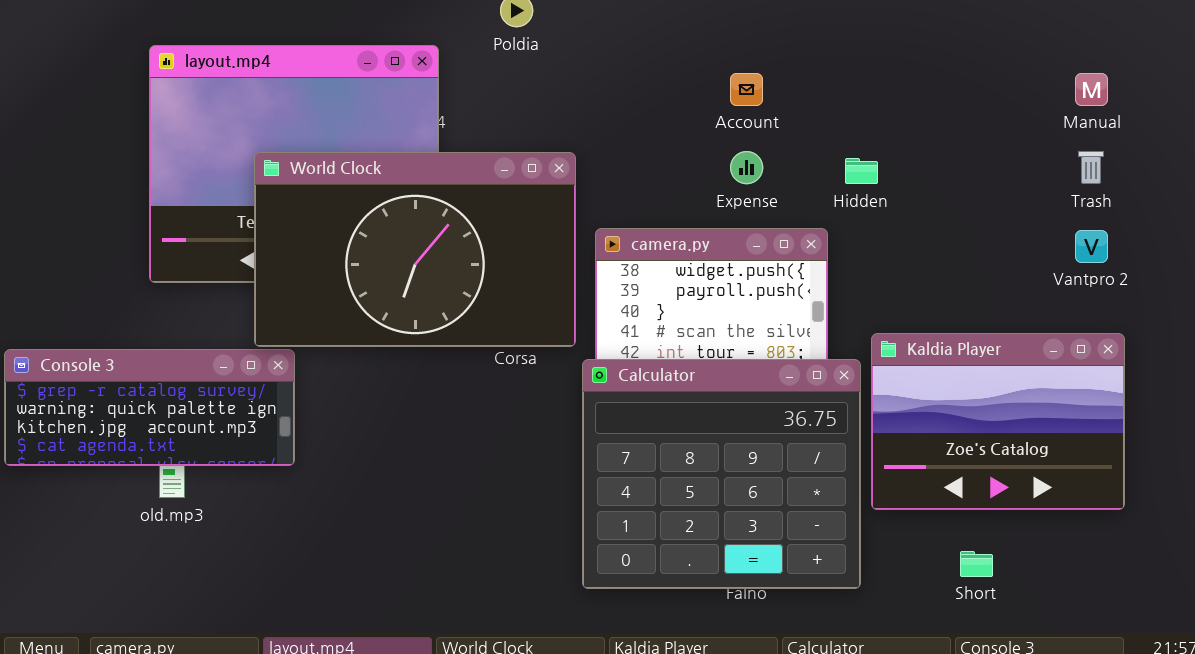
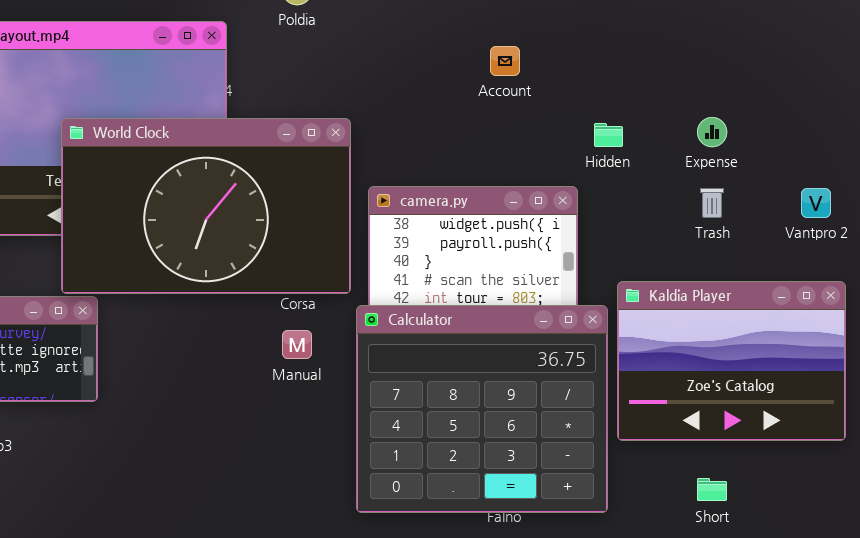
Manual: [1075,73,1108,106] -> [282,330,312,359], moved
Expense: [730,151,763,184] -> [697,117,727,147], moved
Trash: [1078,151,1104,184] -> [700,188,724,218], moved

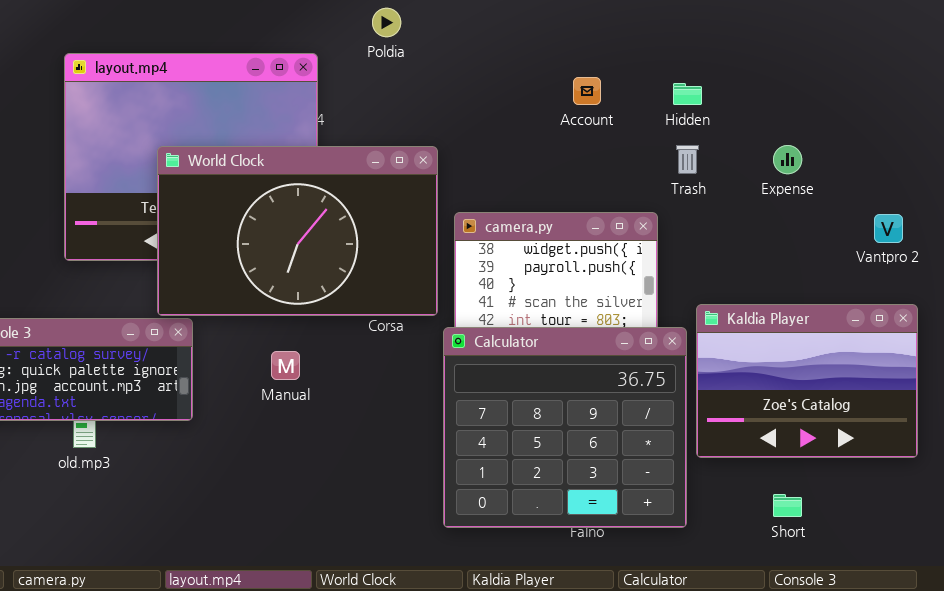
Hidden: [594,123,623,147] -> [673,83,702,105], moved
Trash: [700,188,724,218] -> [676,145,699,174], moved
Manual: [282,330,312,359] -> [271,351,300,380], moved

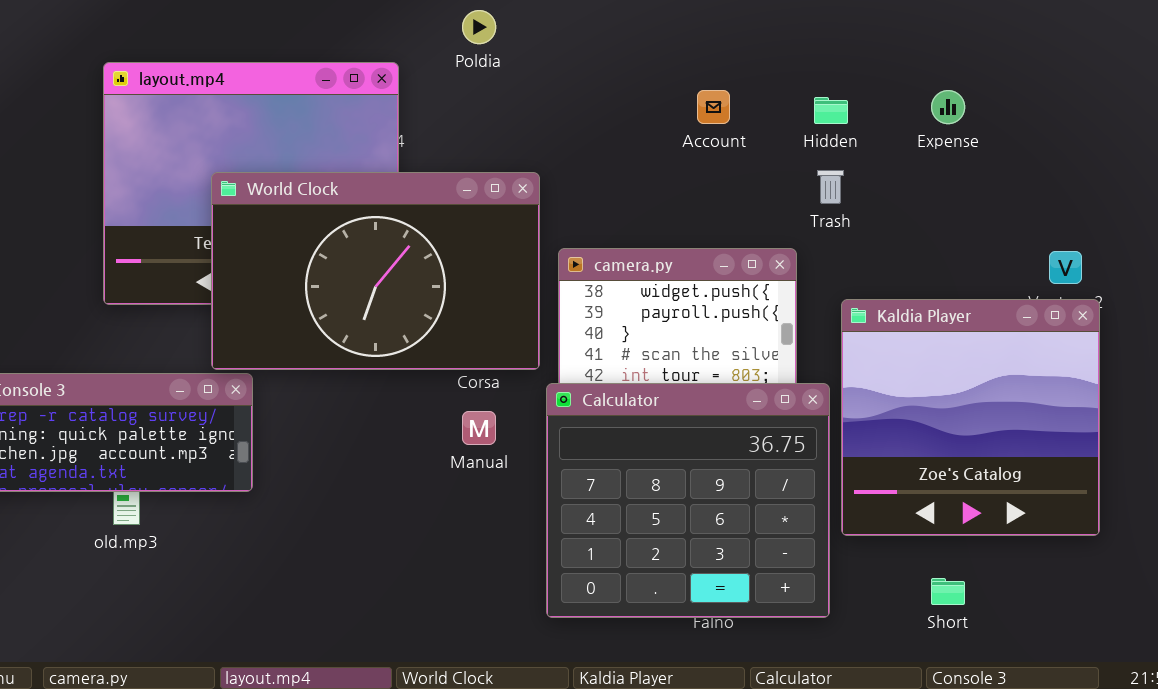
Expense: [773,145,802,174] -> [931,90,965,124], moved
Kaldia Player: [696,304,918,458] -> [841,299,1100,536], resized
Manual: [271,351,300,380] -> [462,411,496,445], moved

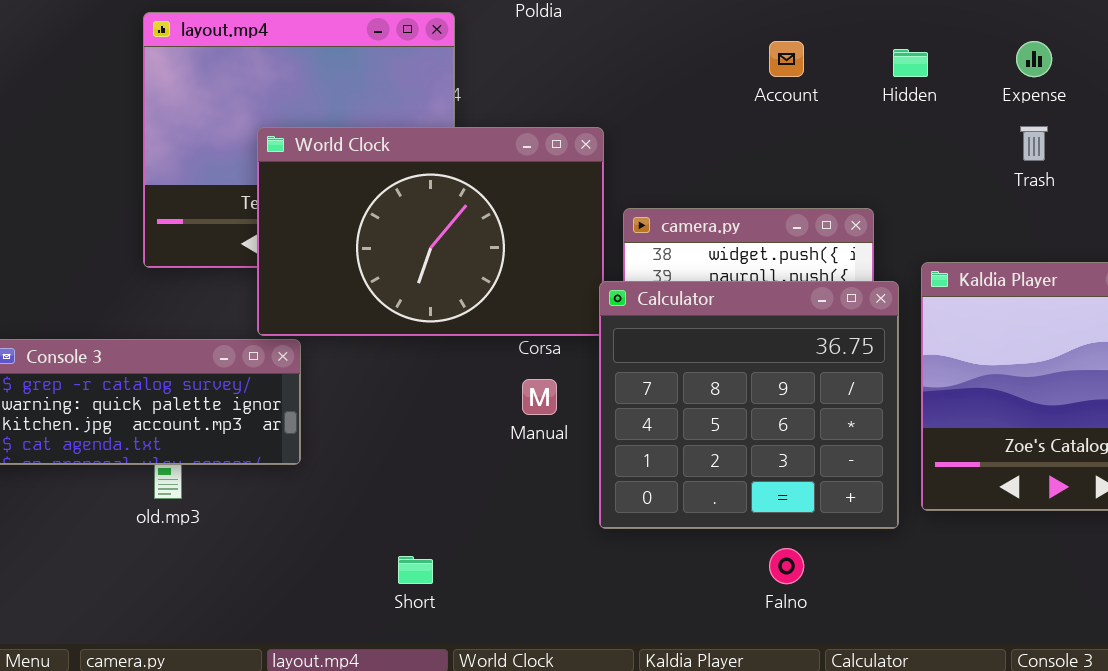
Trash: [817,170,844,204] -> [1020,126,1048,161], moved
Calculator: [546,383,830,618] -> [599,281,899,529], moved
Short: [931,578,965,605] -> [398,556,433,584], moved

